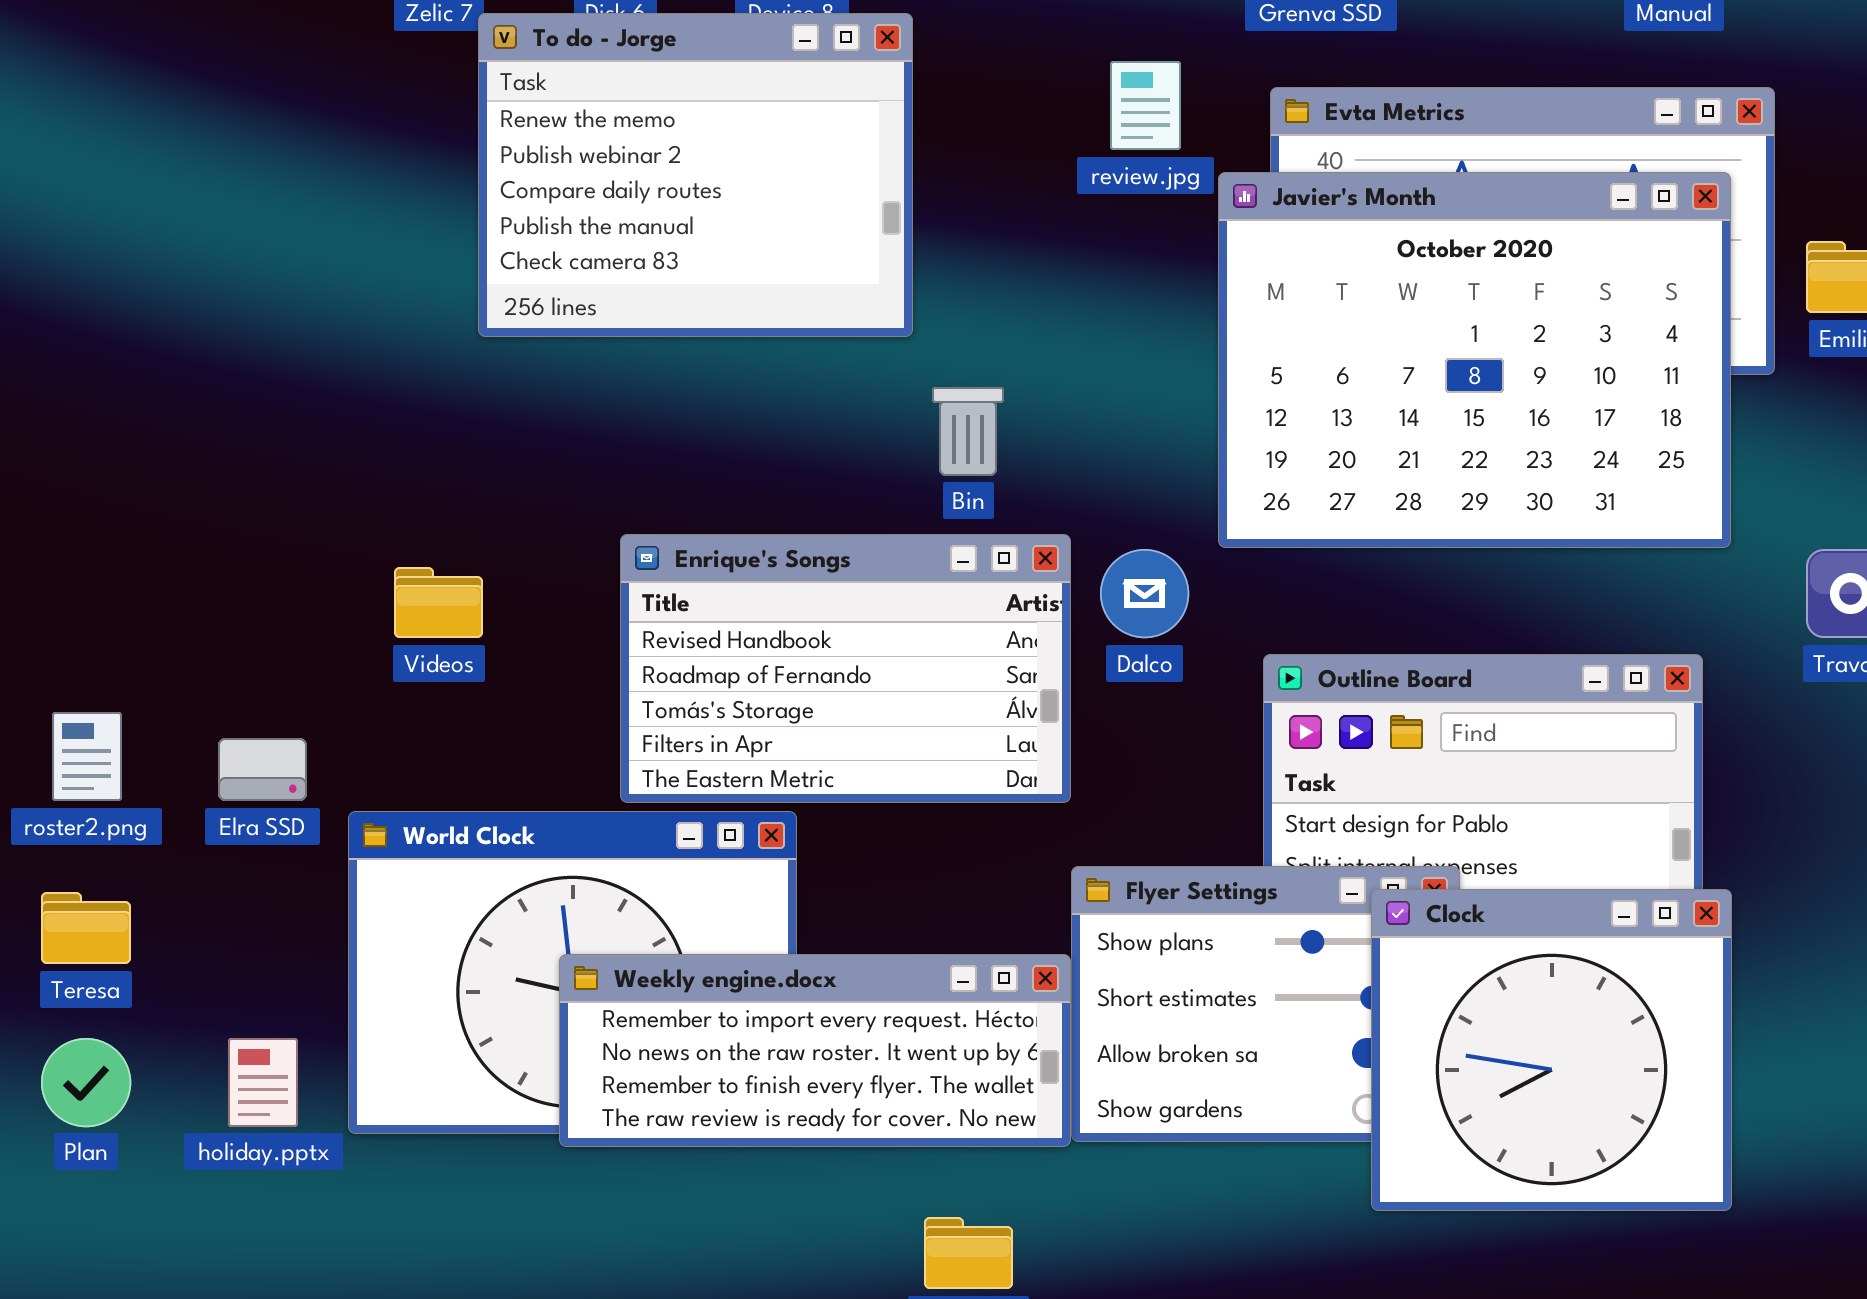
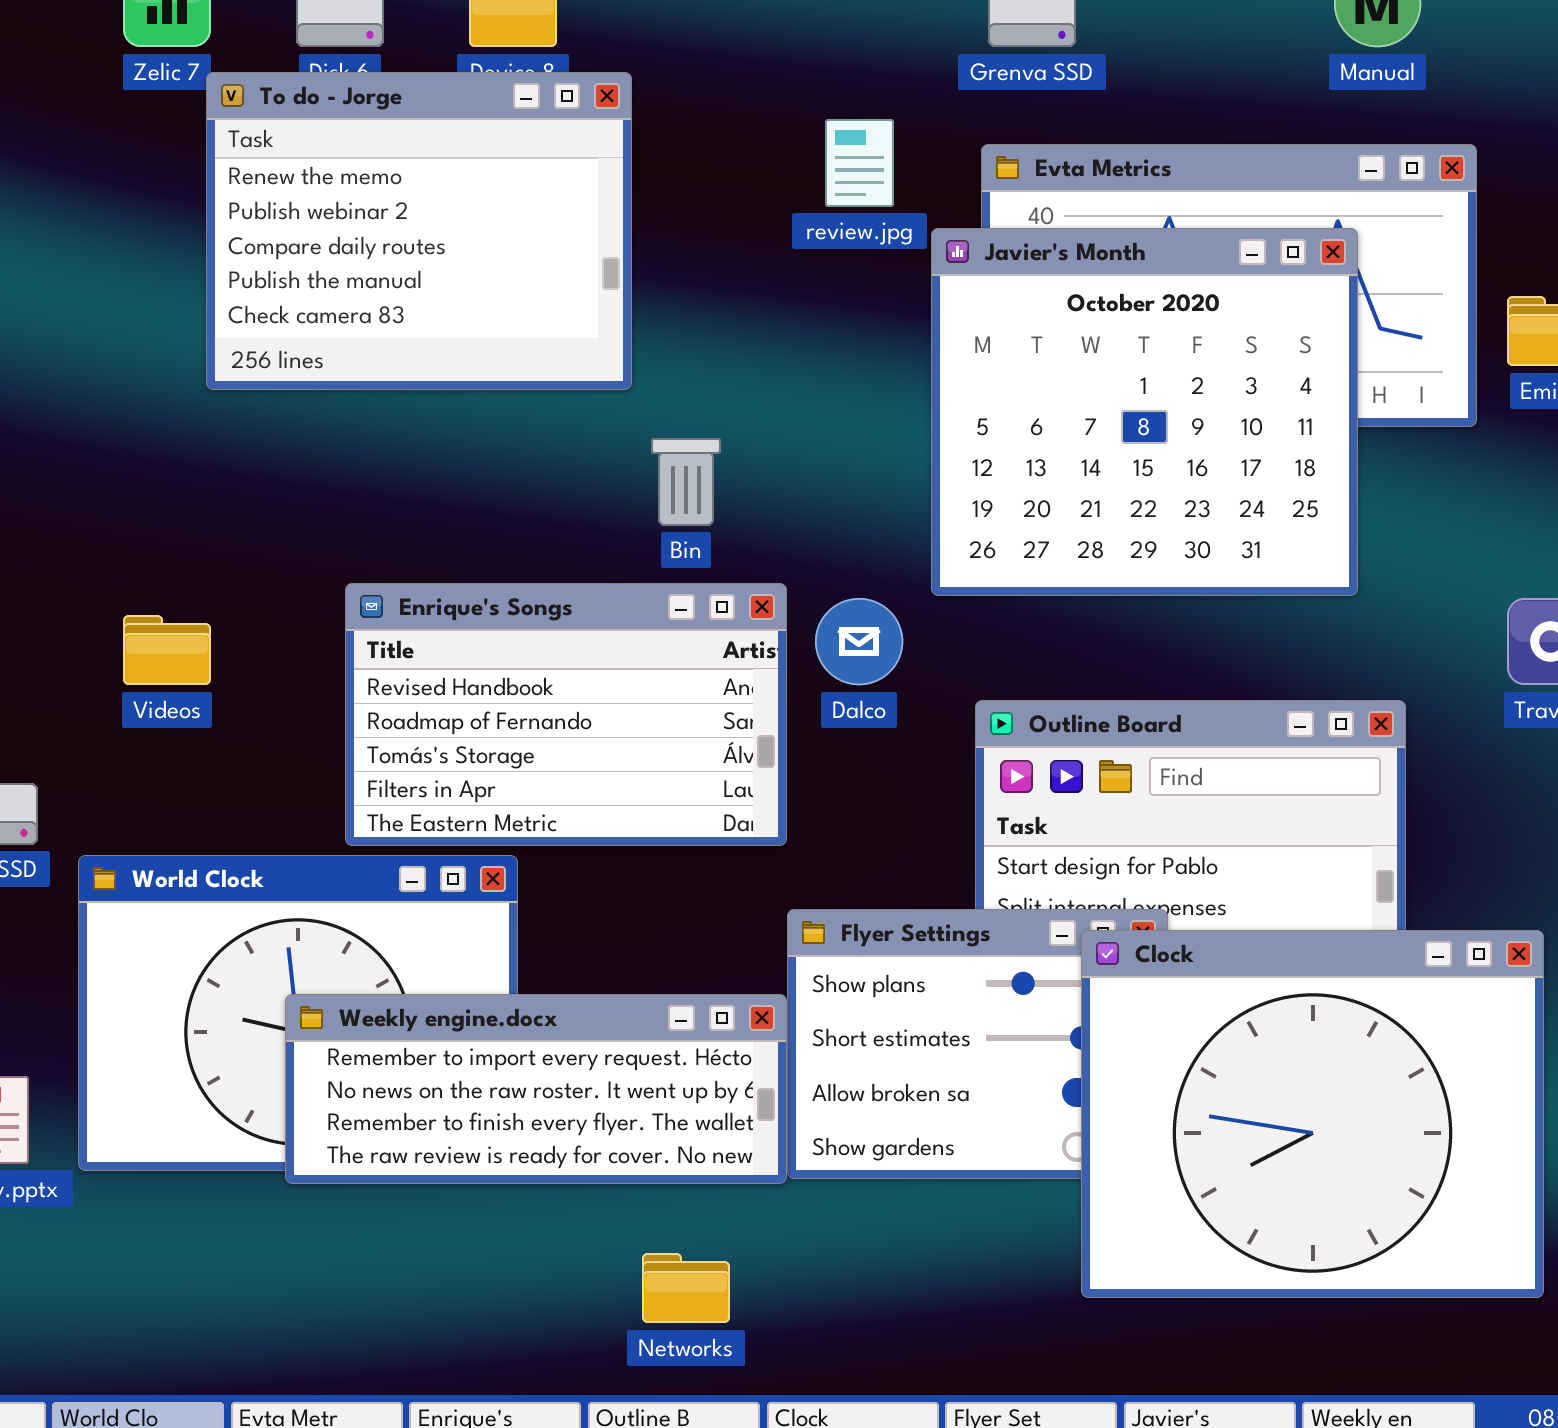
Javier's Month: [1218,172,1731,548] -> [931,228,1358,596], resized
Clock: [1371,889,1732,1211] -> [1081,930,1544,1298], resized

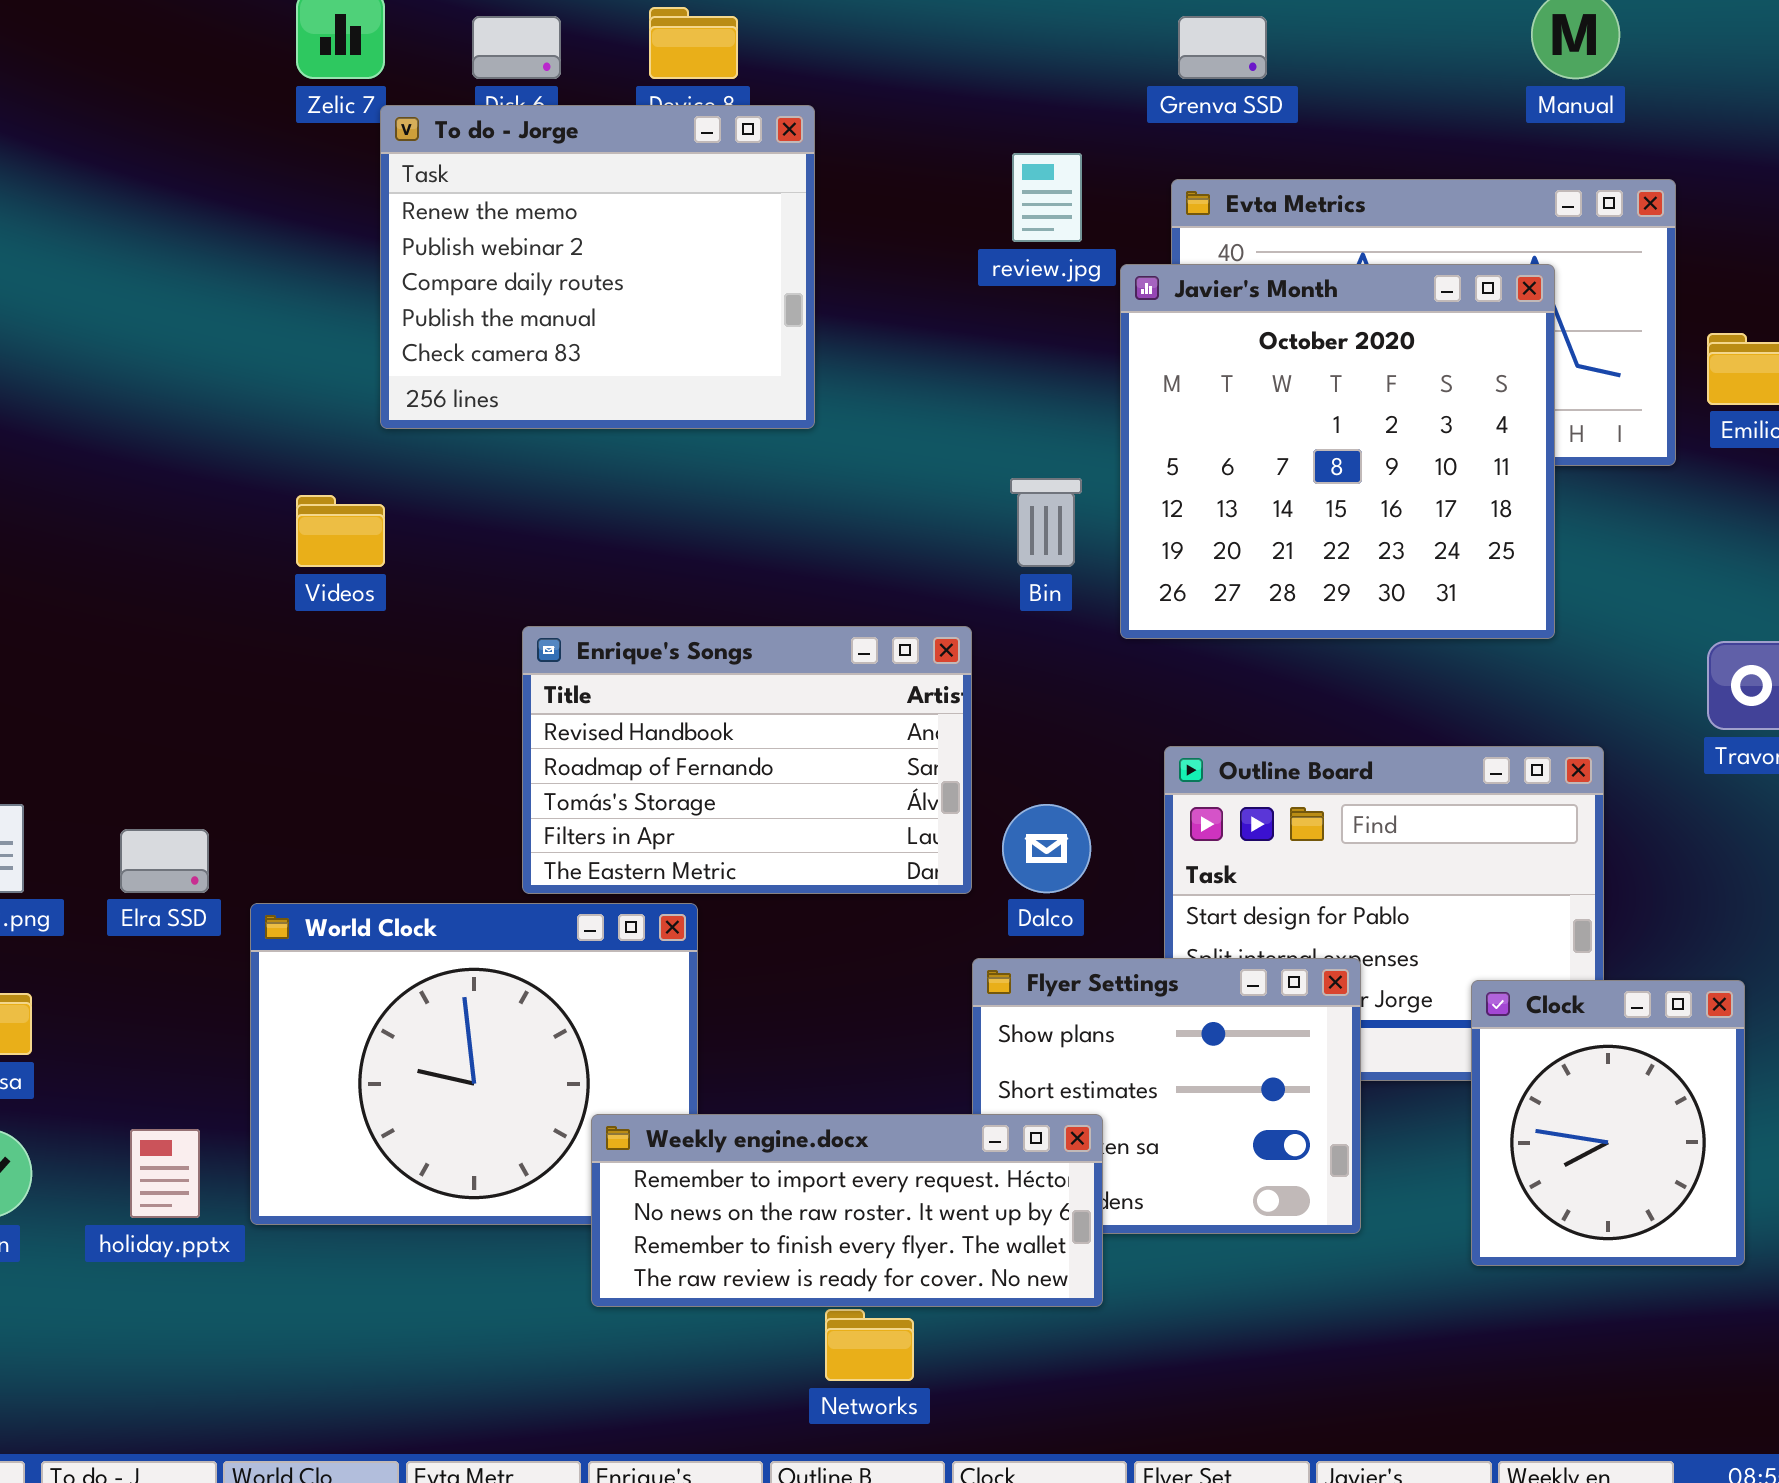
Bin: [651,438,721,526] -> [1010,478,1082,567], moved
Dalco: [815,598,903,685] -> [1002,804,1091,893], moved
Videos: [123,615,211,685] -> [296,495,385,567], moved
Clock: [1081,930,1544,1298] -> [1471,980,1745,1266], resized
Weekly engine.docx: [285,994,787,1184] -> [591,1114,1103,1307], moved

